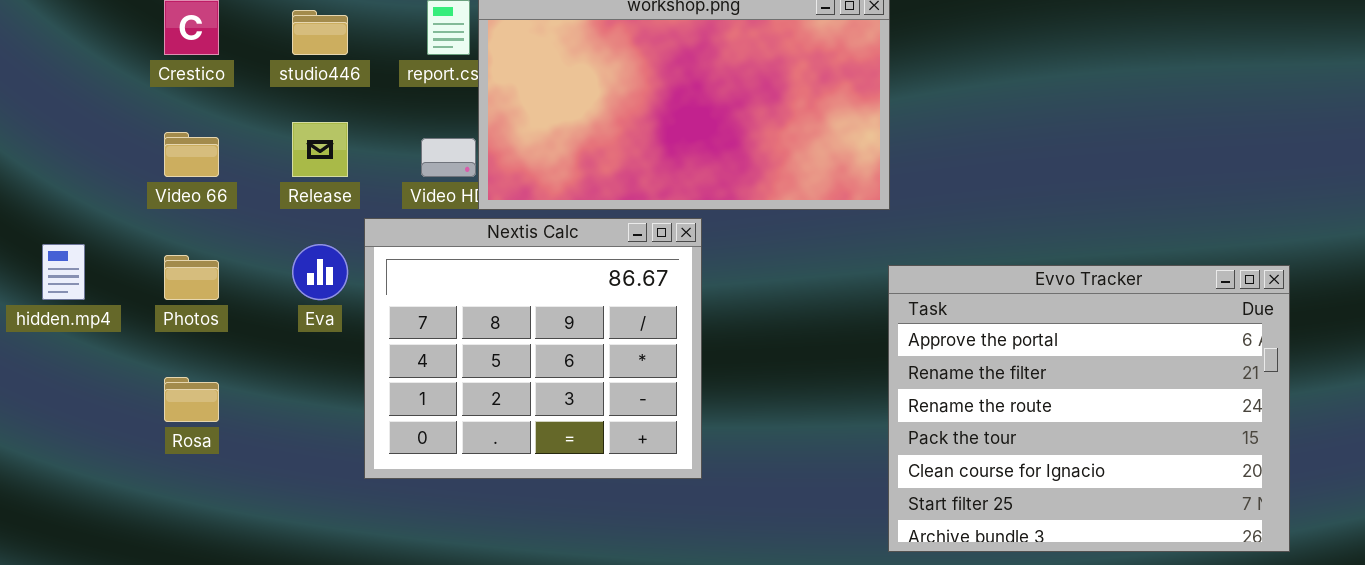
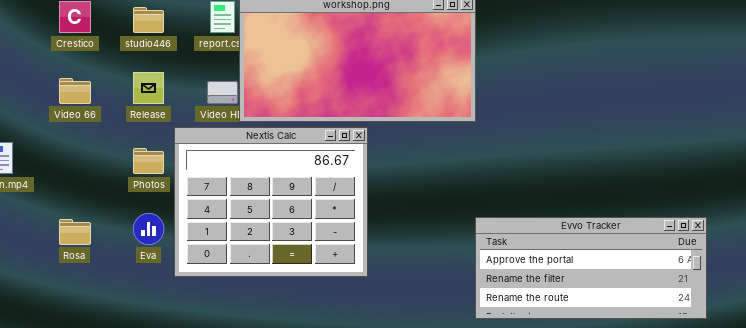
Eva: [292,244,348,300] -> [133,213,164,245], moved
Photos: [164,255,219,300] -> [133,148,164,174], moved
Evvo Tracker: [888,265,1290,552] -> [475,217,707,319], resized

